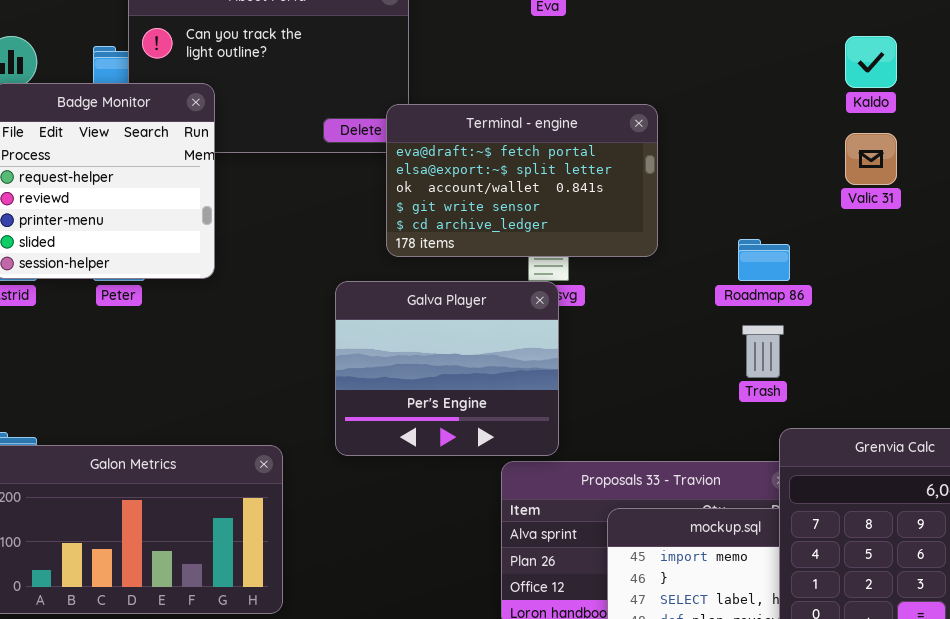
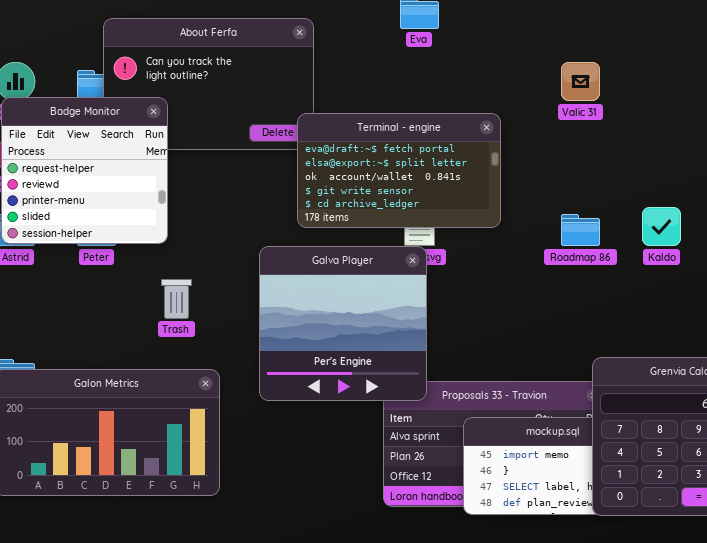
Kaldo: [845,36,897,88] -> [642,207,681,246], moved
Valic 31: [845,133,897,185] -> [561,62,600,101], moved
Galva Player: [335,281,559,456] -> [259,246,427,401], resized
Trash: [742,325,784,378] -> [161,279,192,319], moved

